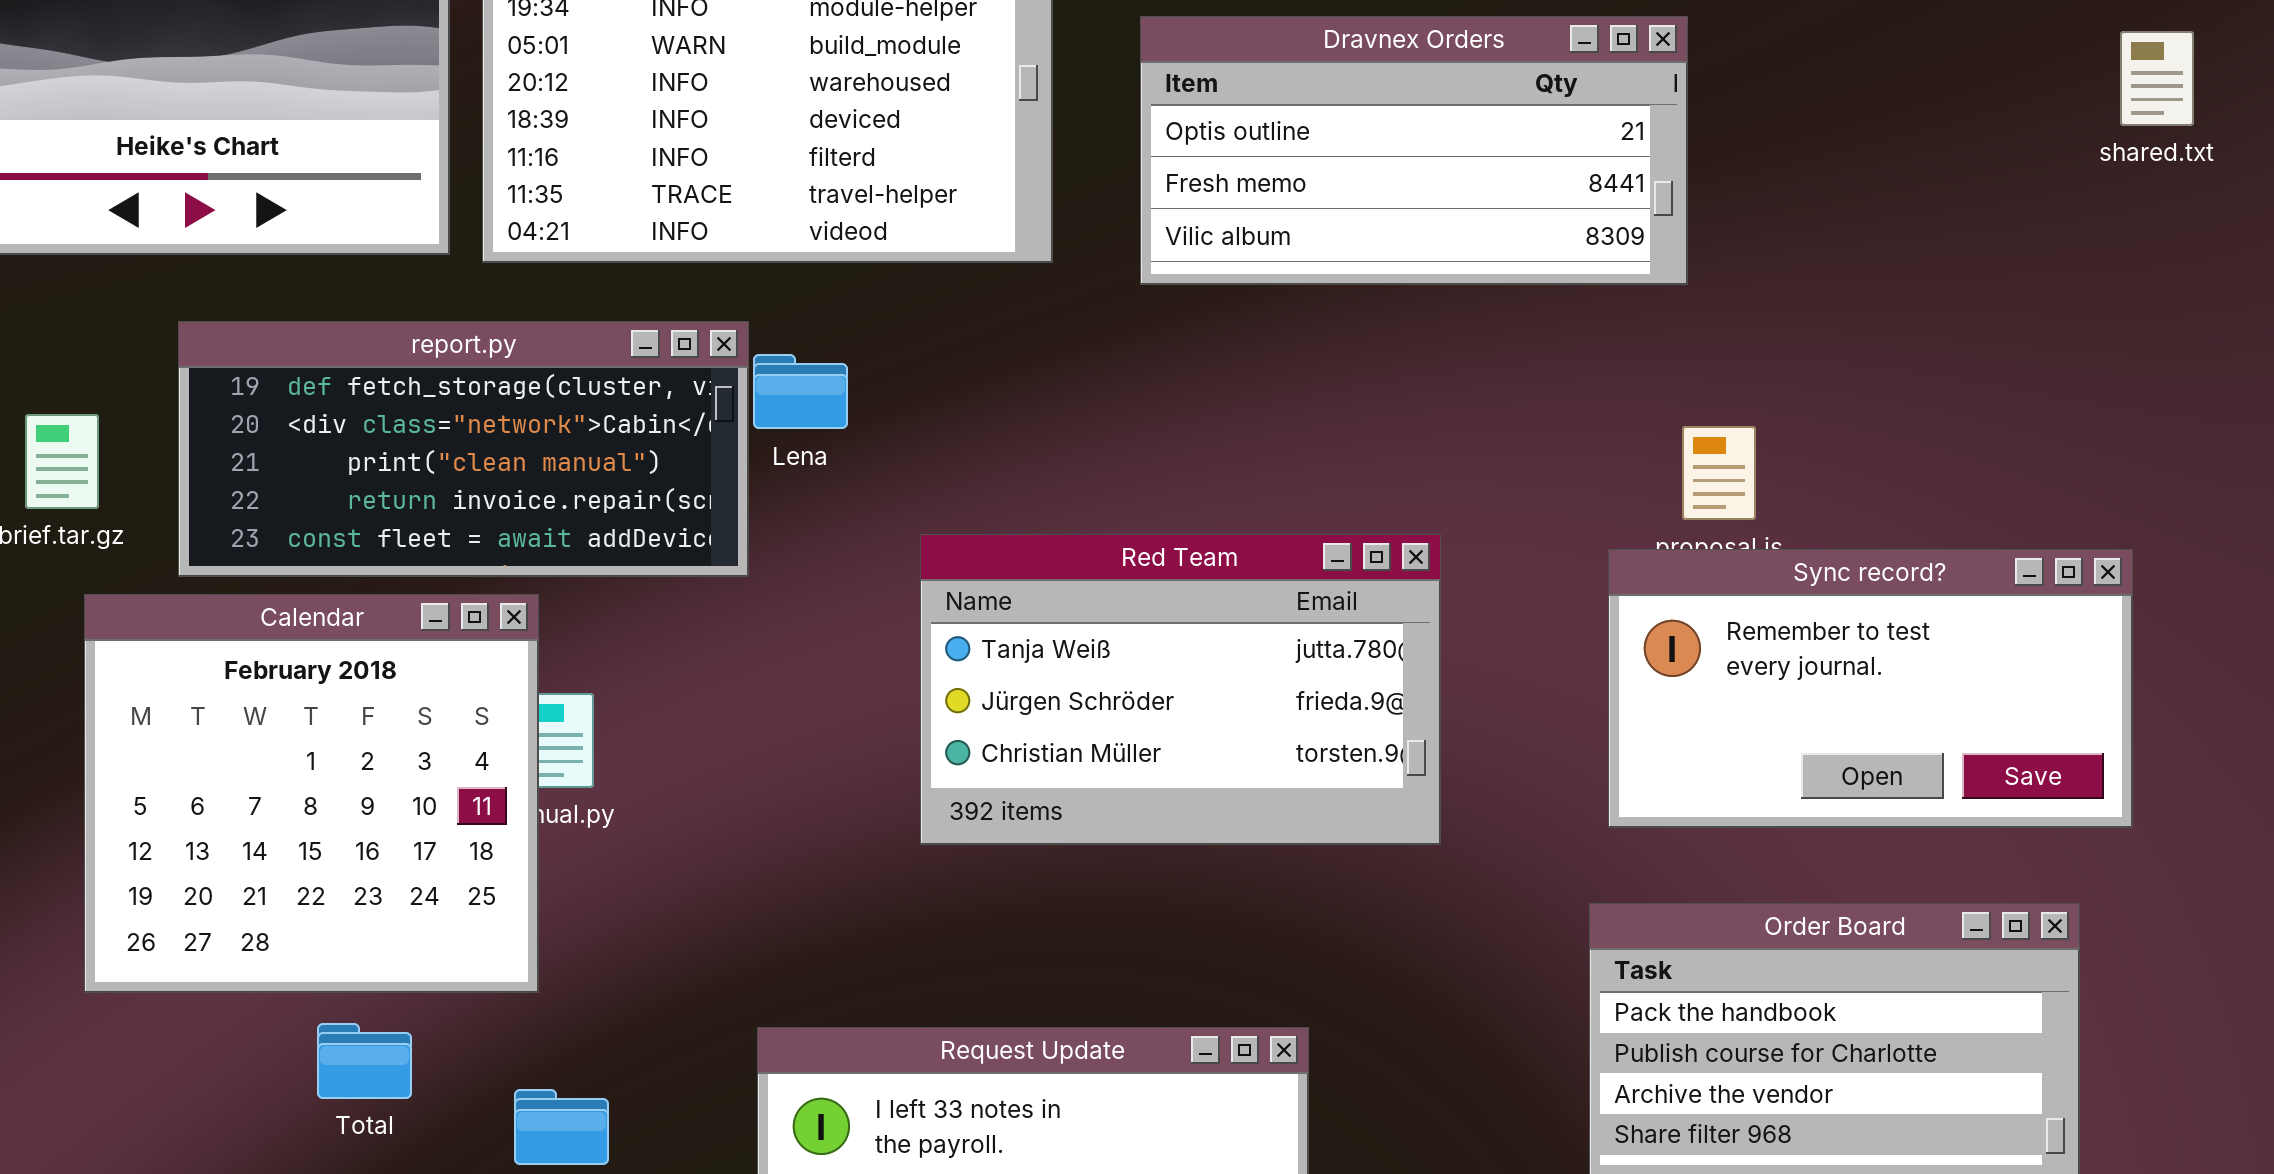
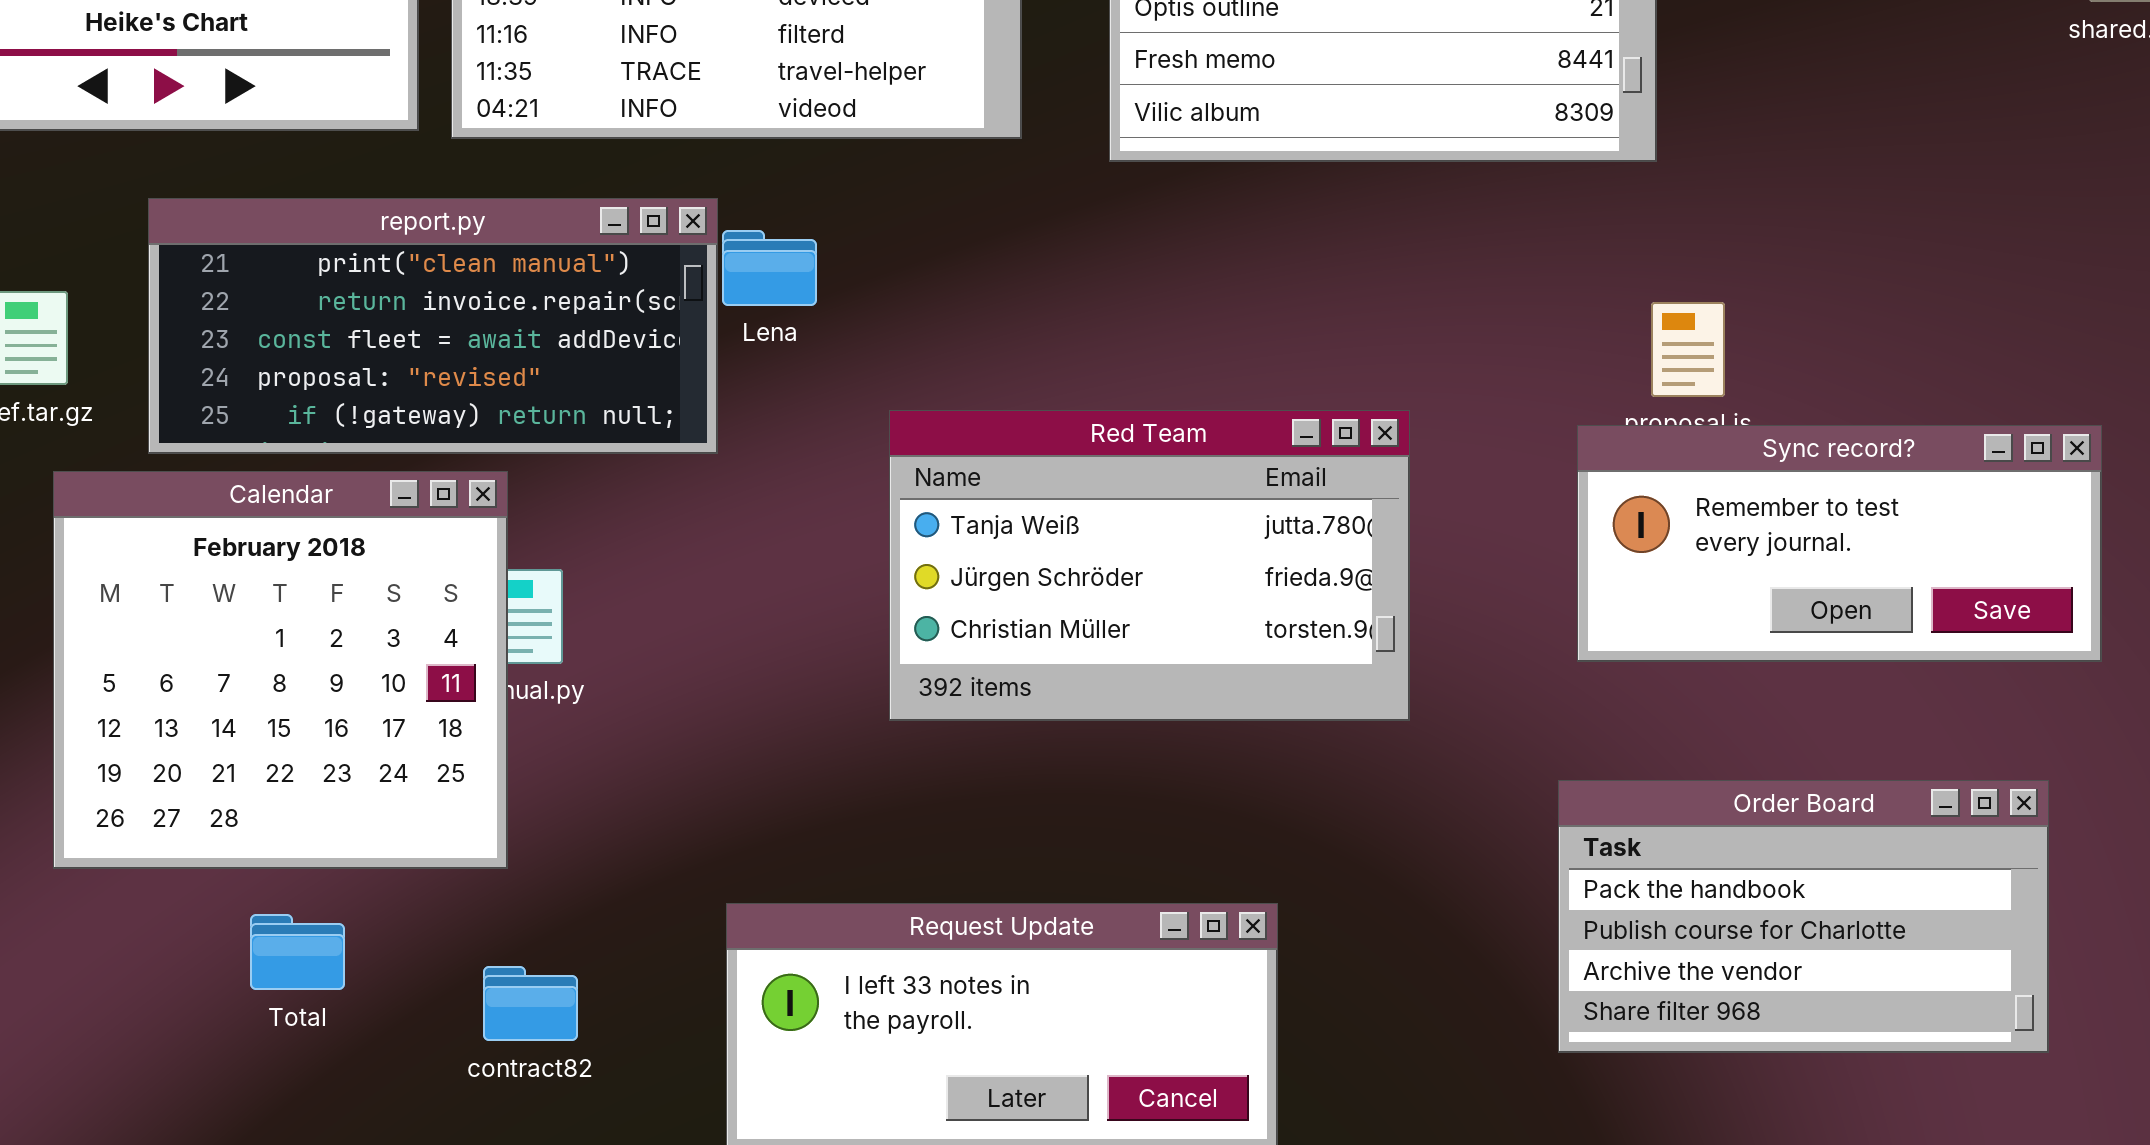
report.py: [178,321,749,577] -> [148,198,718,454], scrolled down 2 rows
Sync record?: [1608,549,2133,828] -> [1577,425,2102,662], resized
Total: [317,1023,412,1099] -> [250,914,345,990], moved

